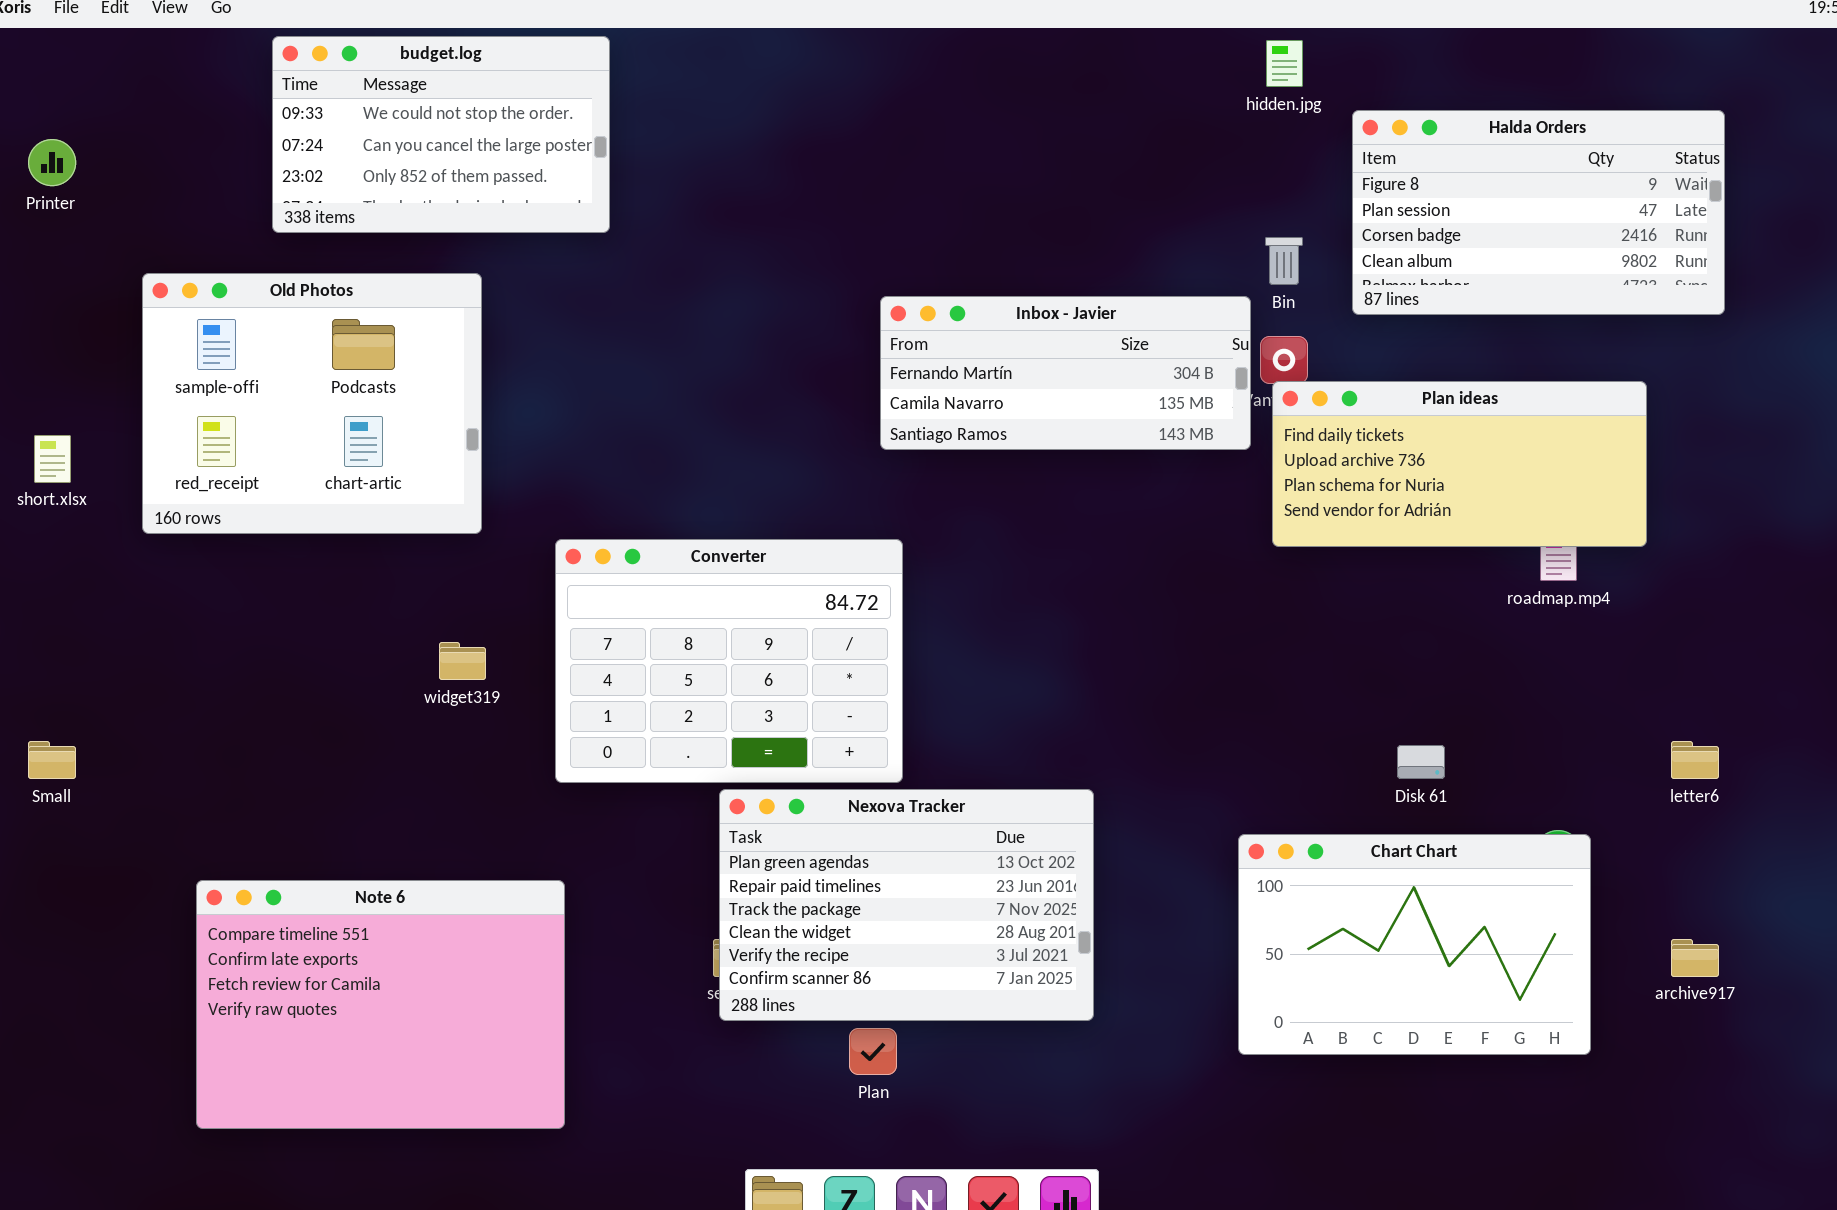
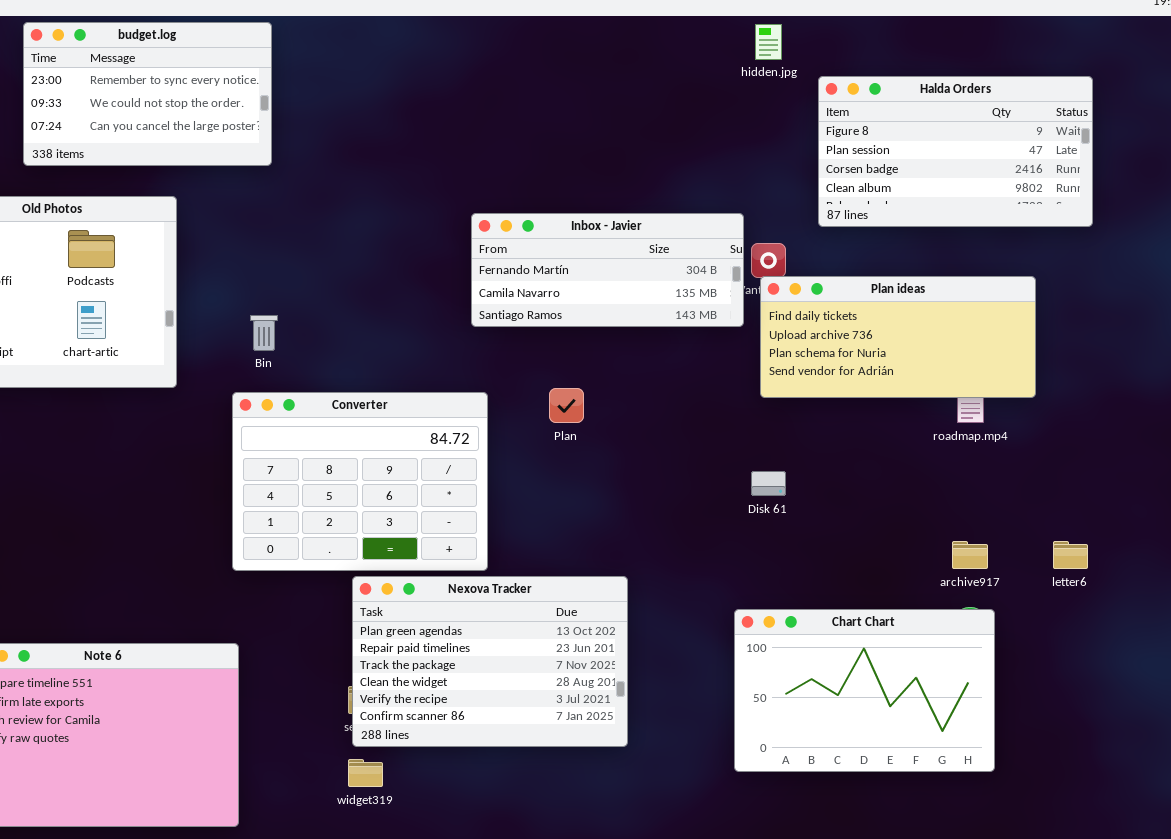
budget.log: [272,36,610,233] -> [23,22,272,166], scrolled up 1 row
Bin: [1265,237,1303,285] -> [250,315,278,351], moved
widget319: [439,642,486,680] -> [348,759,383,787], moved
Disk 61: [1397,745,1445,779] -> [751,471,786,496], moved
archive917: [1671,939,1719,977] -> [952,541,988,569], moved
Plan: [849,1028,897,1075] -> [549,388,584,423], moved

